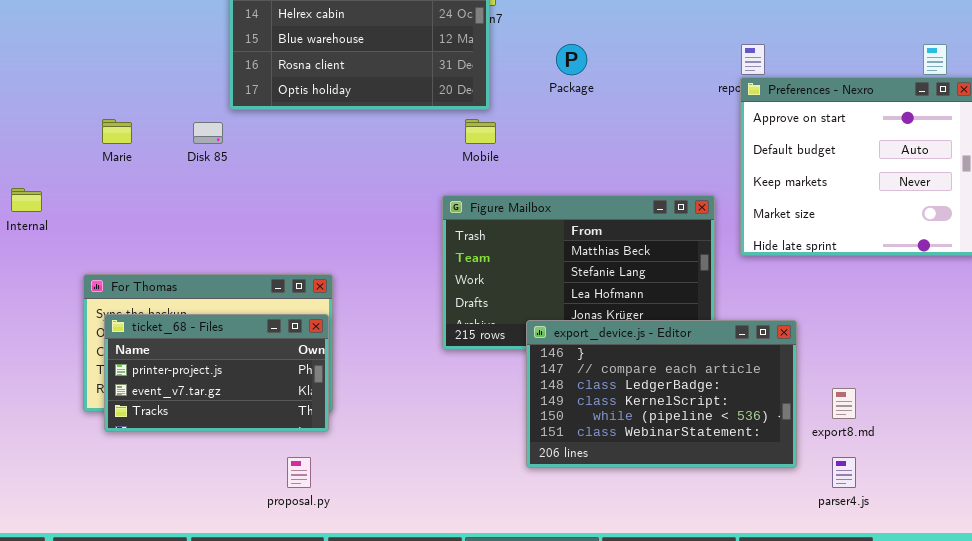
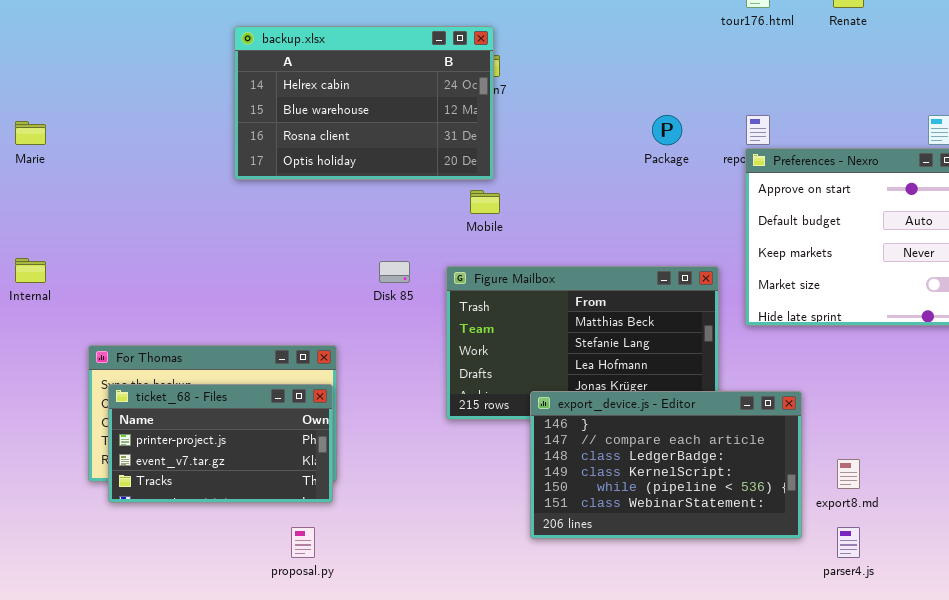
Package: [556,44,587,75] -> [652,115,682,145], moved
Marie: [102,119,132,144] -> [15,121,46,145], moved
Disk 85: [193,122,223,144] -> [379,261,410,283], moved

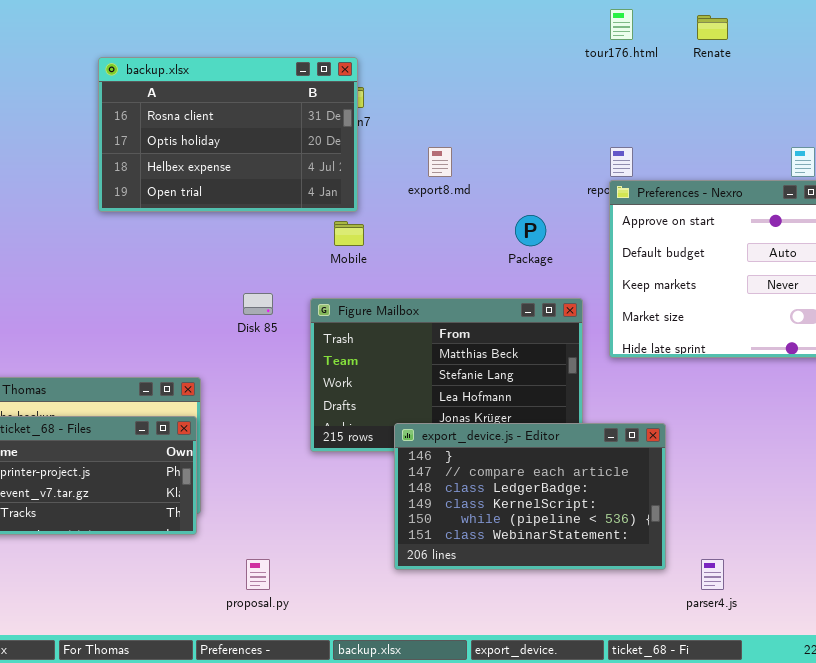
backup.xlsx: [234,26,494,180] -> [98,57,358,212], scrolled down 2 rows
Package: [652,115,682,145] -> [515,215,546,246], moved
export8.md: [837,459,860,489] -> [428,147,452,177], moved
proposal.py: [291,527,315,558] -> [246,559,270,590], moved

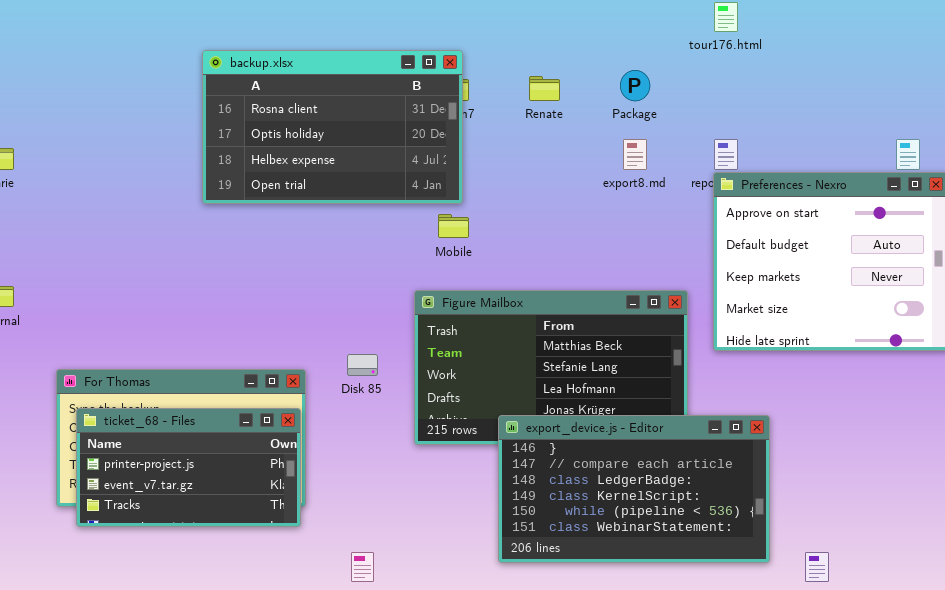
Renate: [697,15,728,40] -> [529,76,560,101], moved
export8.md: [428,147,452,177] -> [623,139,647,170], moved
Package: [515,215,546,246] -> [620,70,650,101], moved
Disk 85: [243,293,273,315] -> [347,354,378,376], moved

